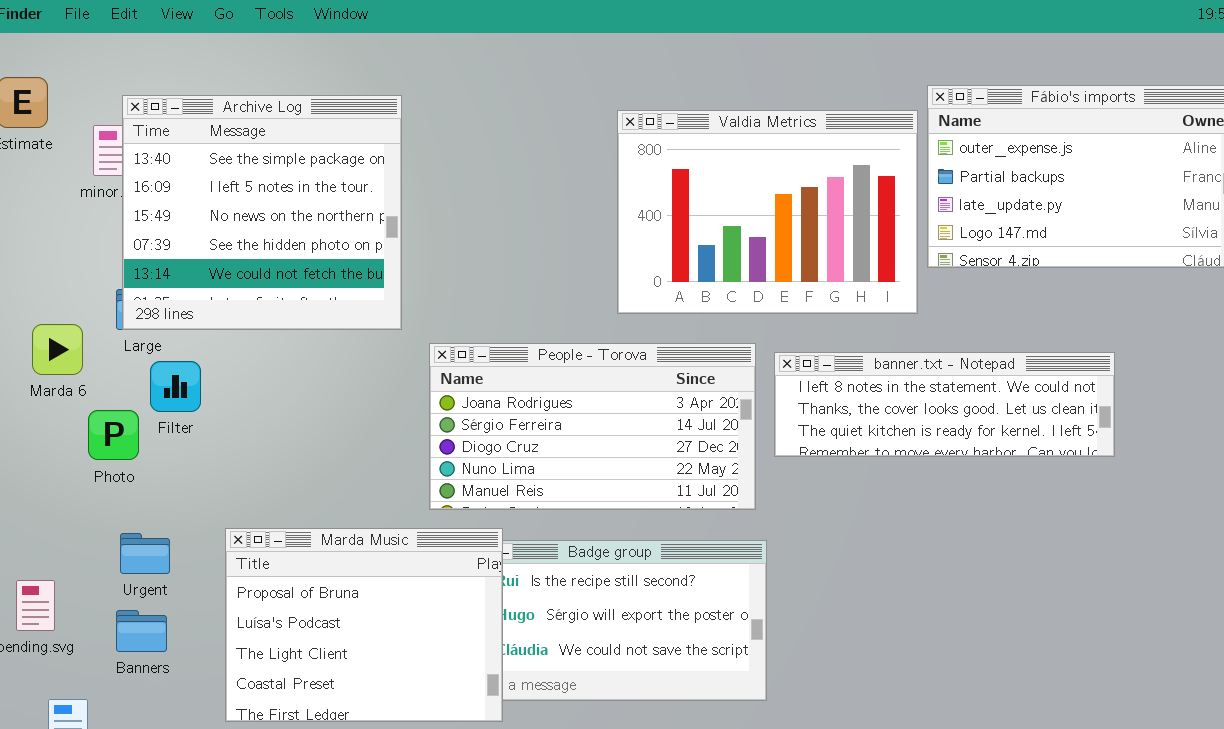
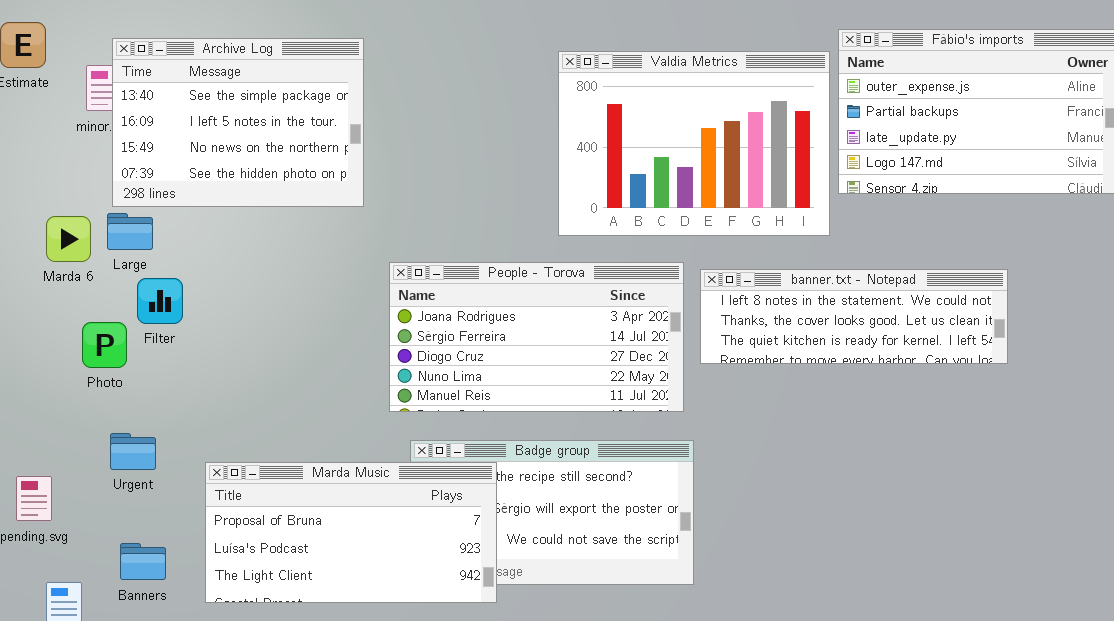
Archive Log: [122,95,402,330] -> [112,38,364,207], resized
Marda 6: [32,324,83,375] -> [46,216,91,262], moved
Marda Music: [225,528,503,722] -> [205,462,497,603], resized
Banners: [116,610,167,652] -> [120,543,166,580], moved

